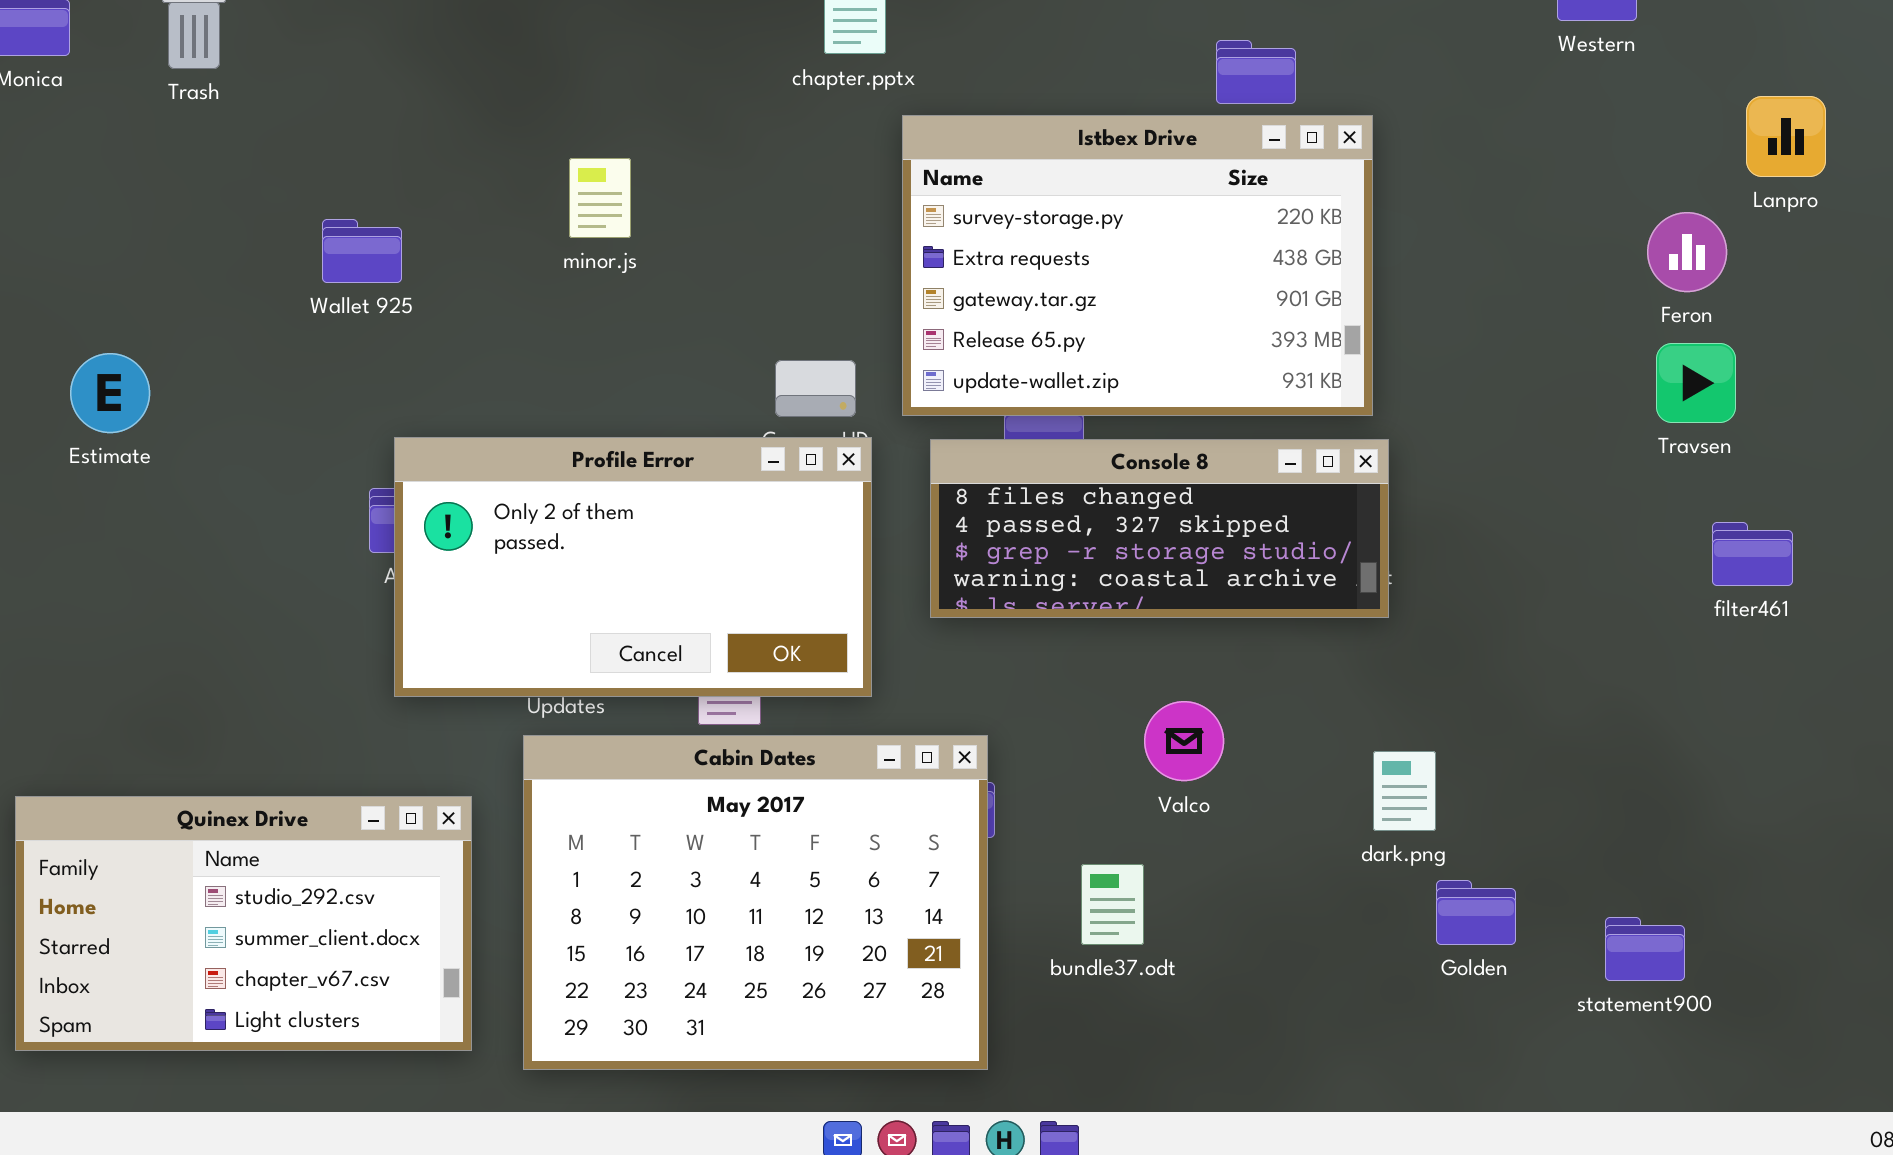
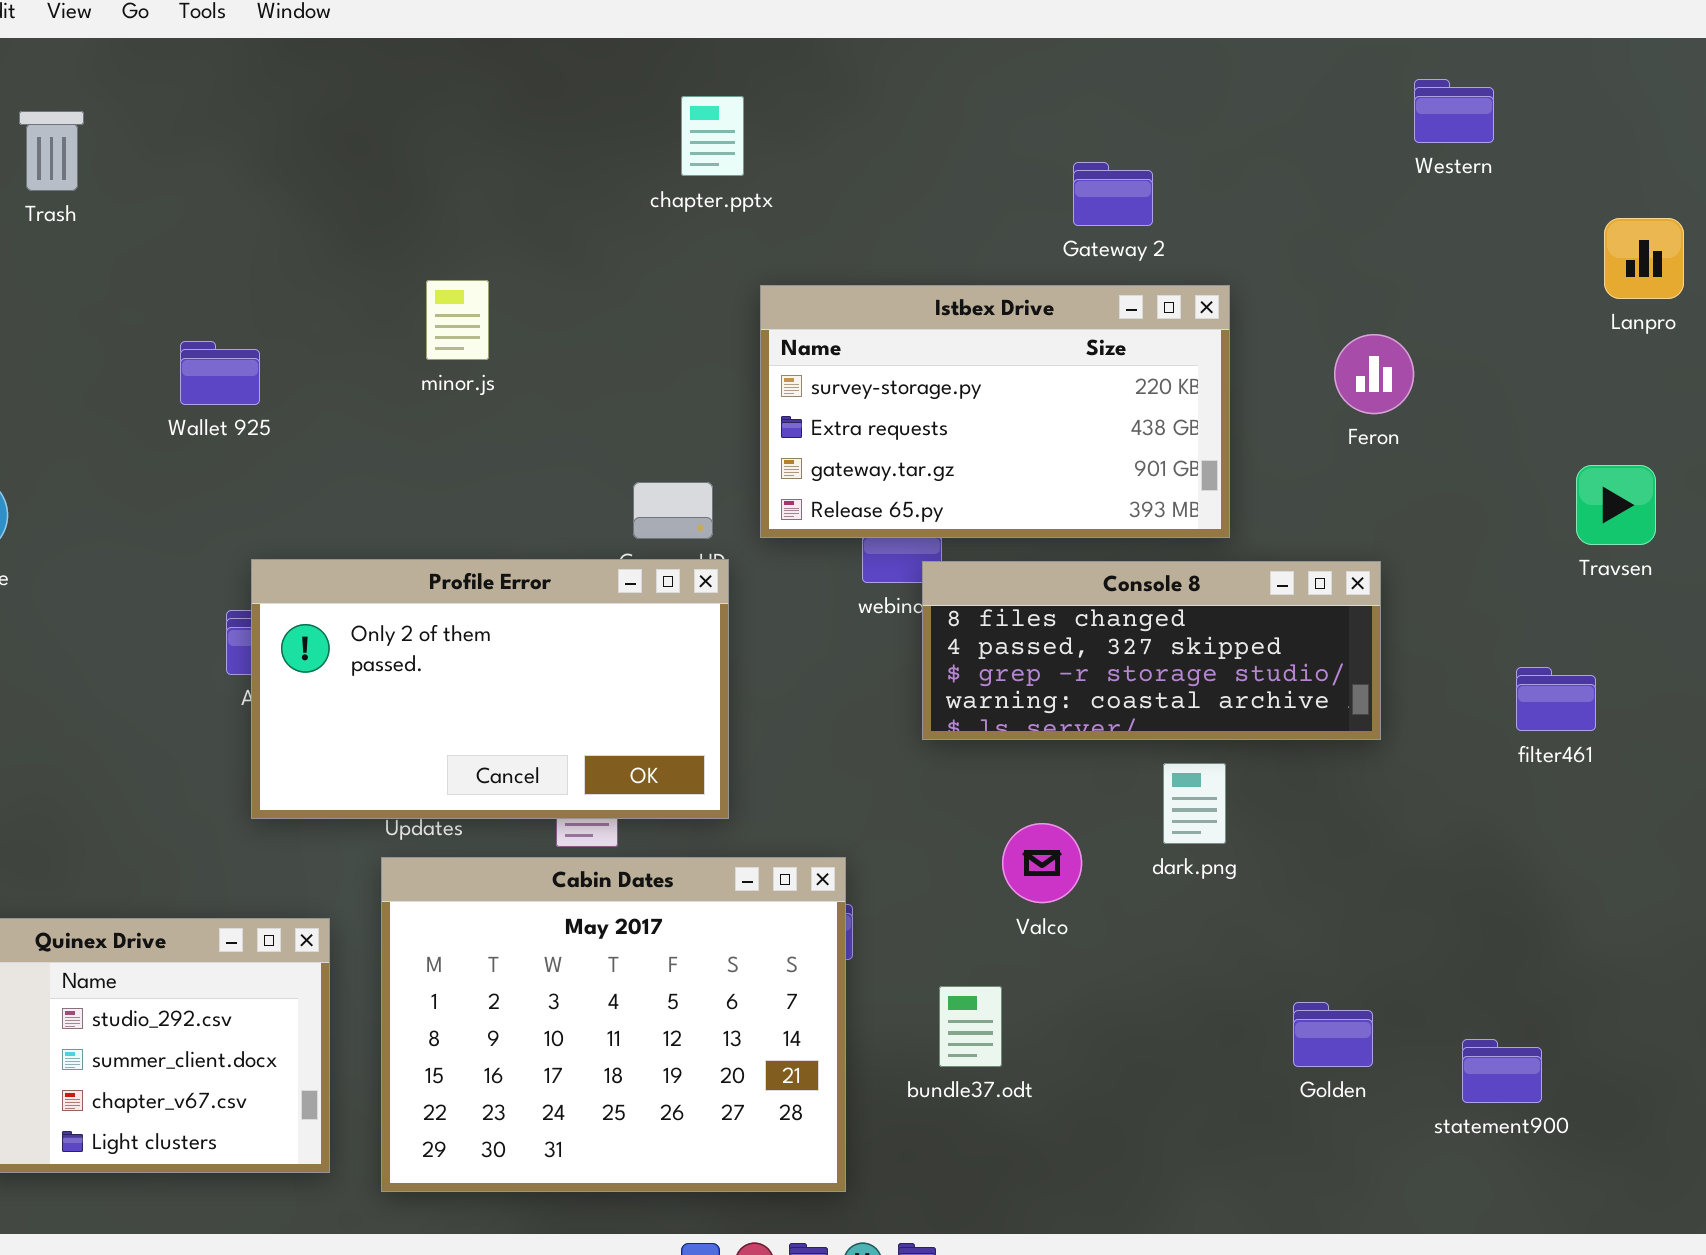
Istbex Drive: [902,115,1373,416] -> [760,285,1230,538], resized
Feron: [1647,212,1727,292] -> [1334,334,1414,414], moved
Travsen: [1656,343,1736,423] -> [1576,465,1656,545], moved
Console 8: [930,439,1389,618] -> [922,561,1381,740], moved
filter461: [1712,522,1793,586] -> [1516,667,1596,731], moved
dark.png: [1373,751,1436,831] -> [1163,763,1226,844], moved

